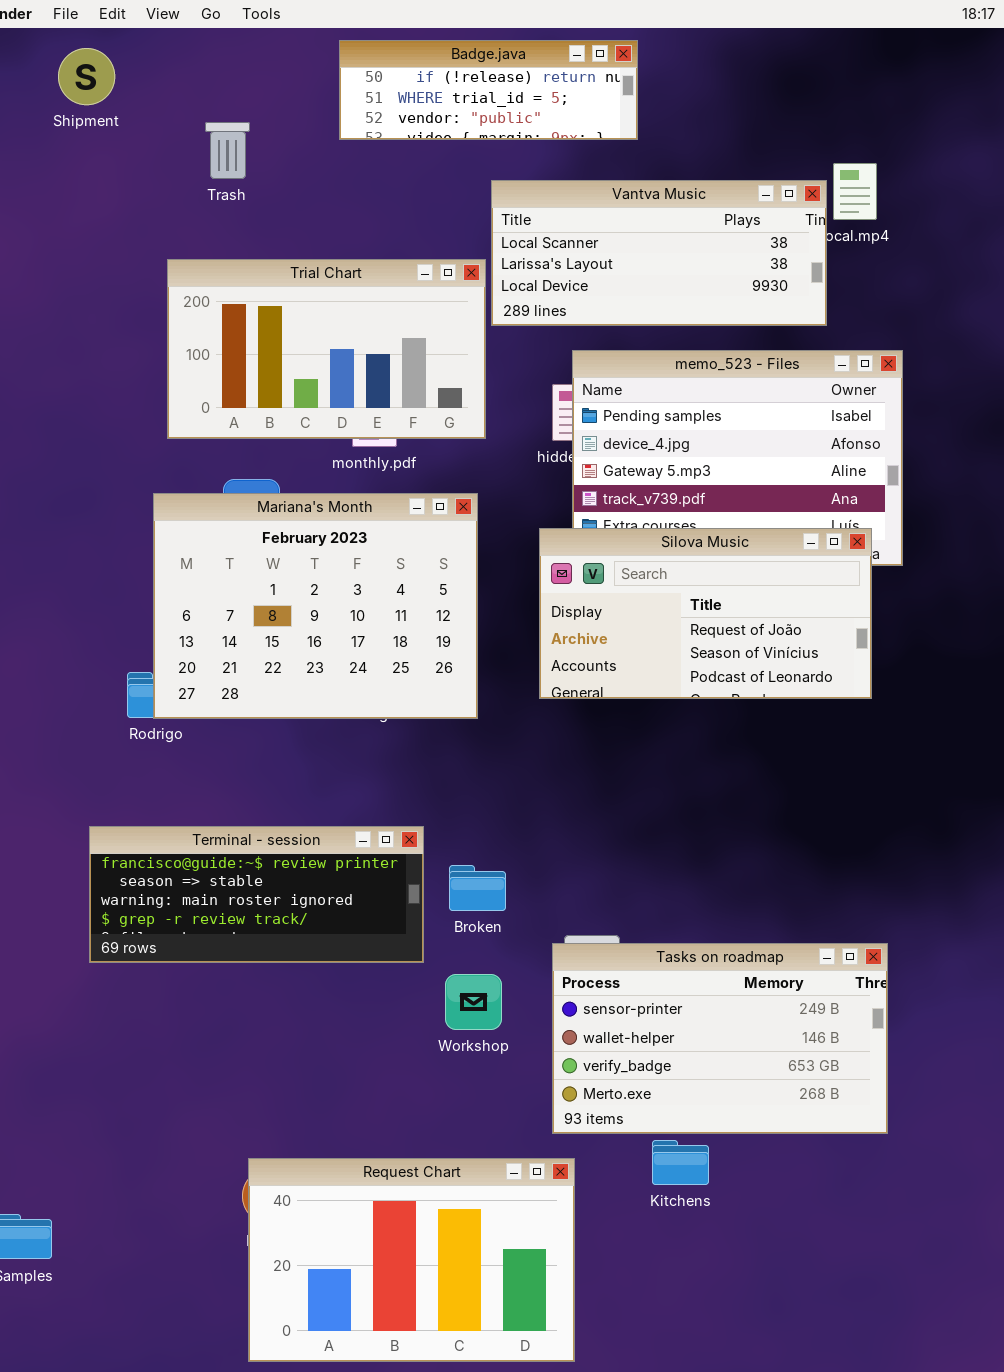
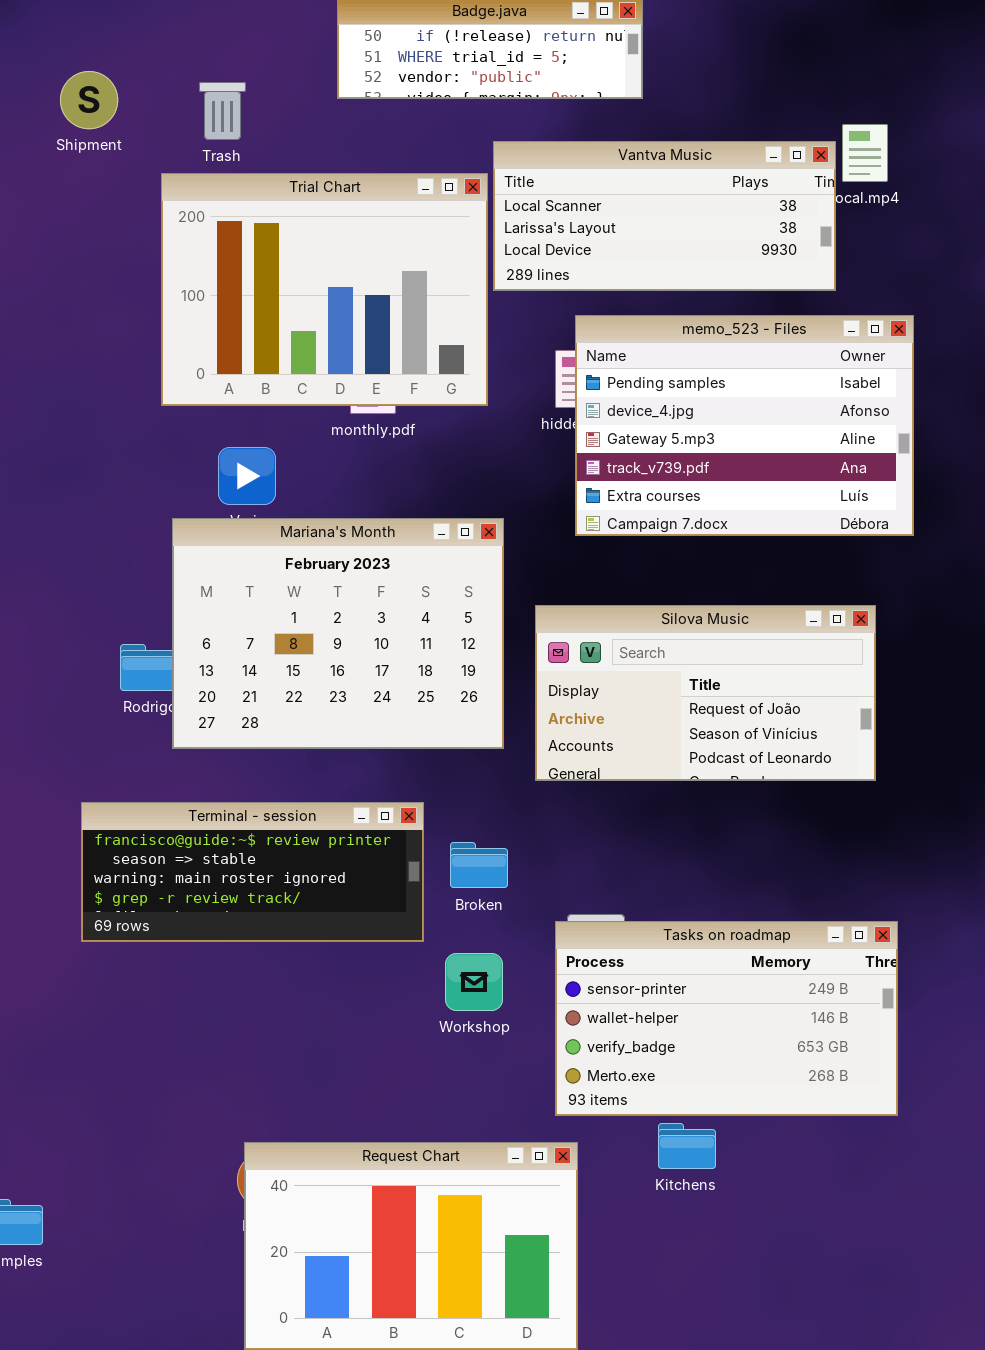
Shipment: [58,48,115,105] -> [60,71,118,129], moved
Trial Chart: [167,259,486,439] -> [161,173,488,406], resized
Mariana's Month: [153,493,478,719] -> [172,518,504,749], moved
Silova Music: [539,528,872,699] -> [535,605,876,781], moved

